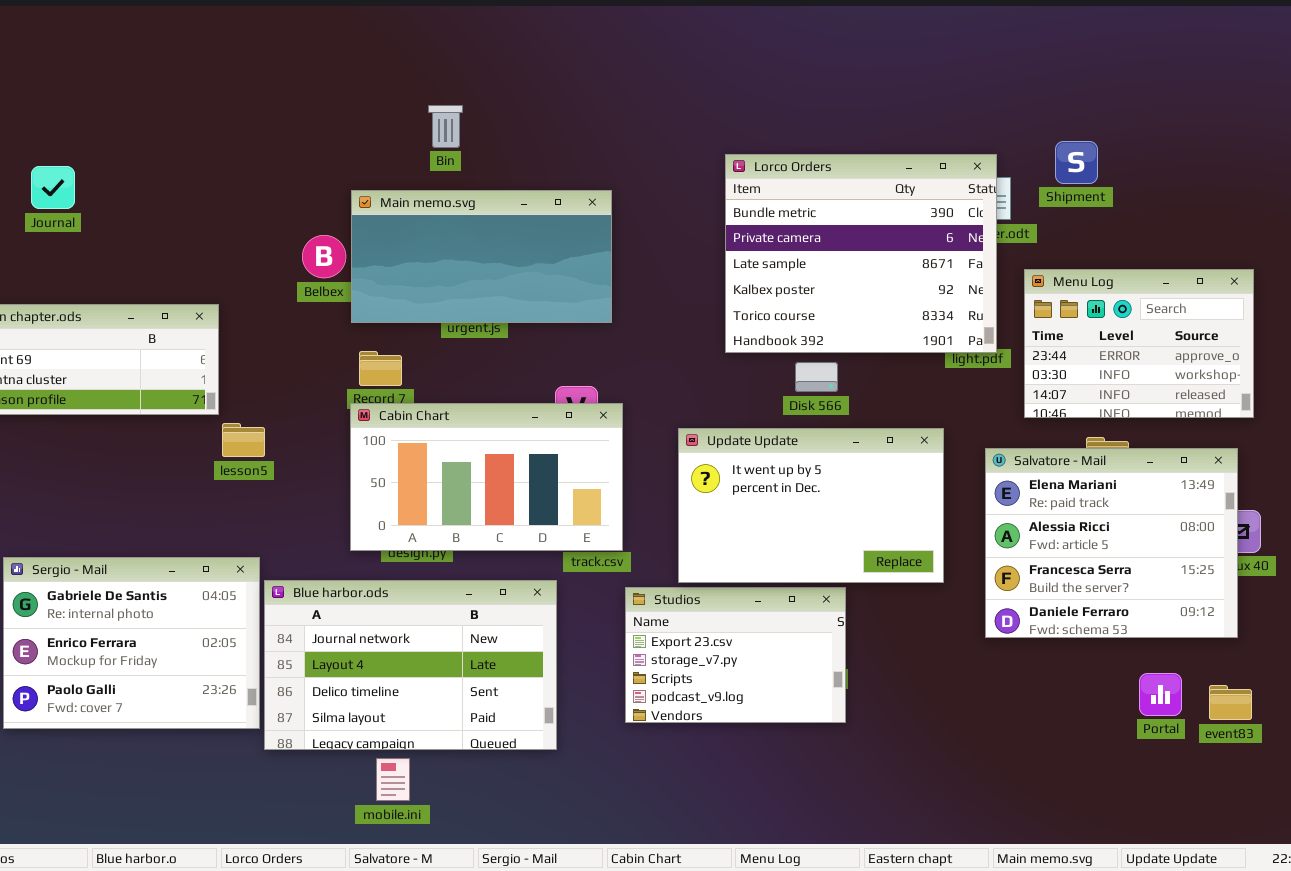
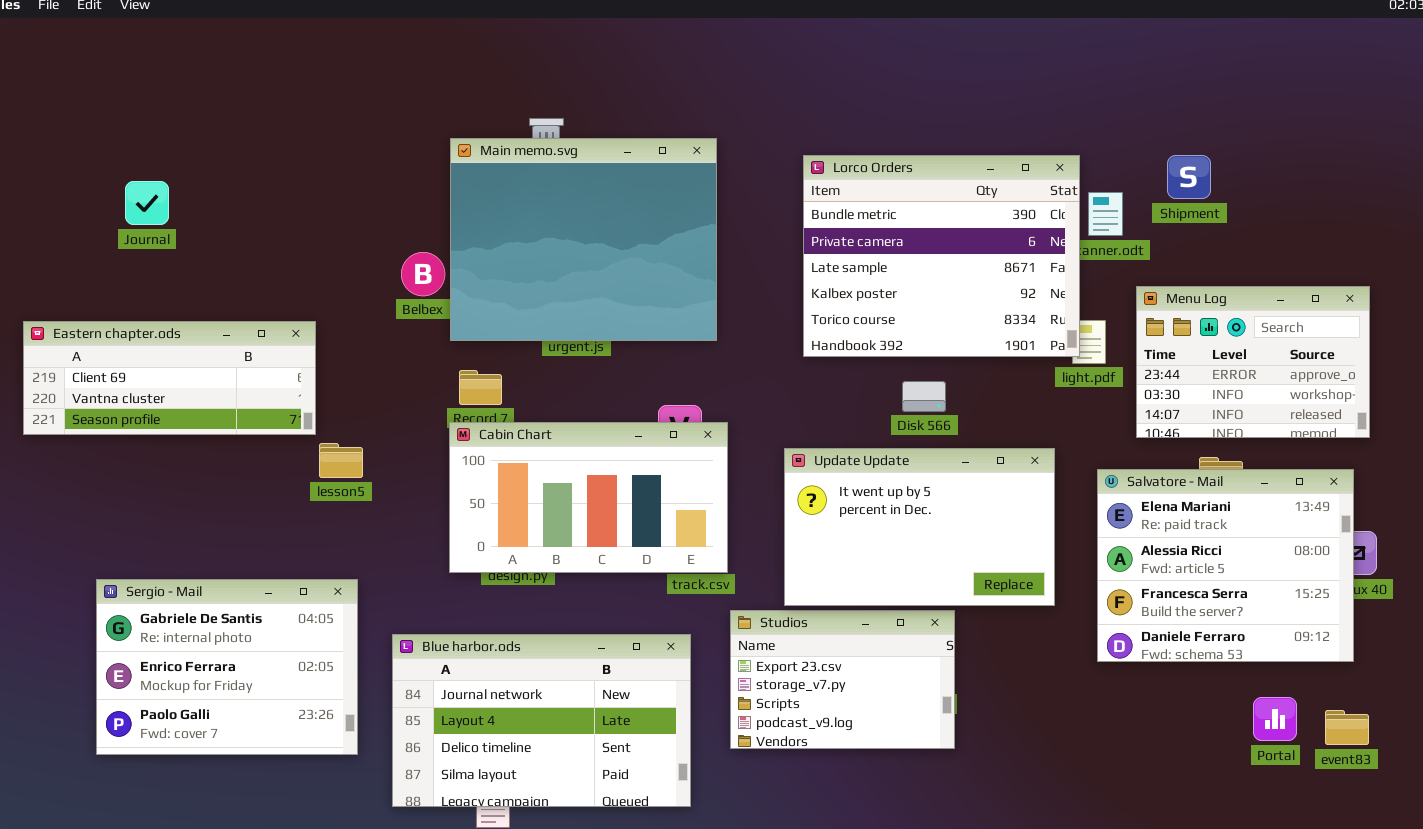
Lorco Orders: [725,154,997,353] -> [803,155,1080,357], moved
Main memo.svg: [351,190,612,323] -> [450,138,717,341], resized
Blue harbor.ods: [264,580,557,750] -> [392,634,691,807], moved

